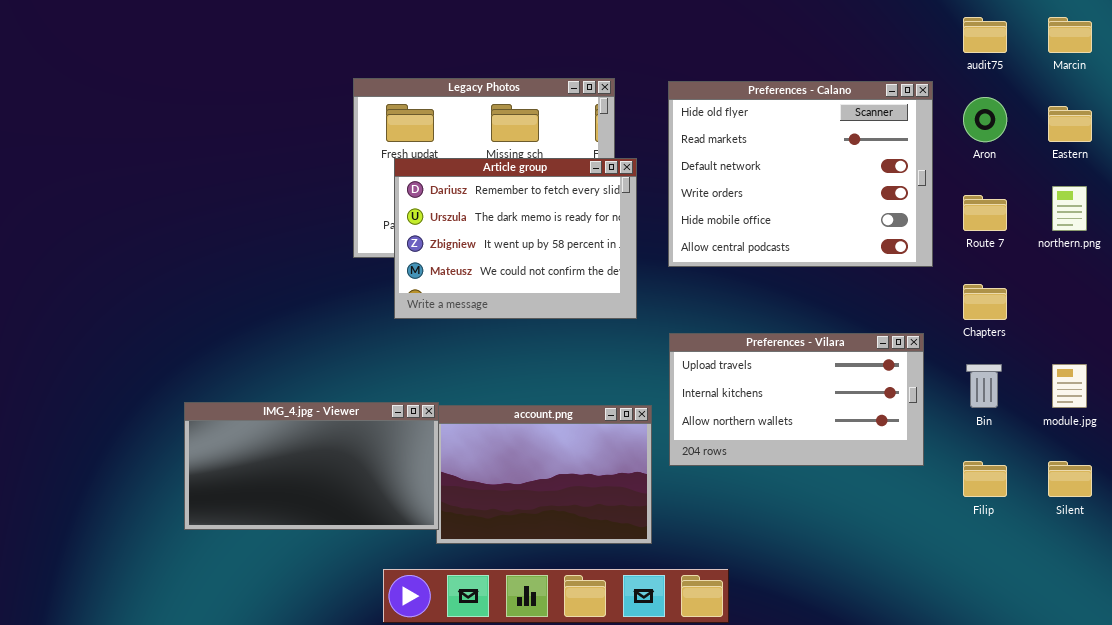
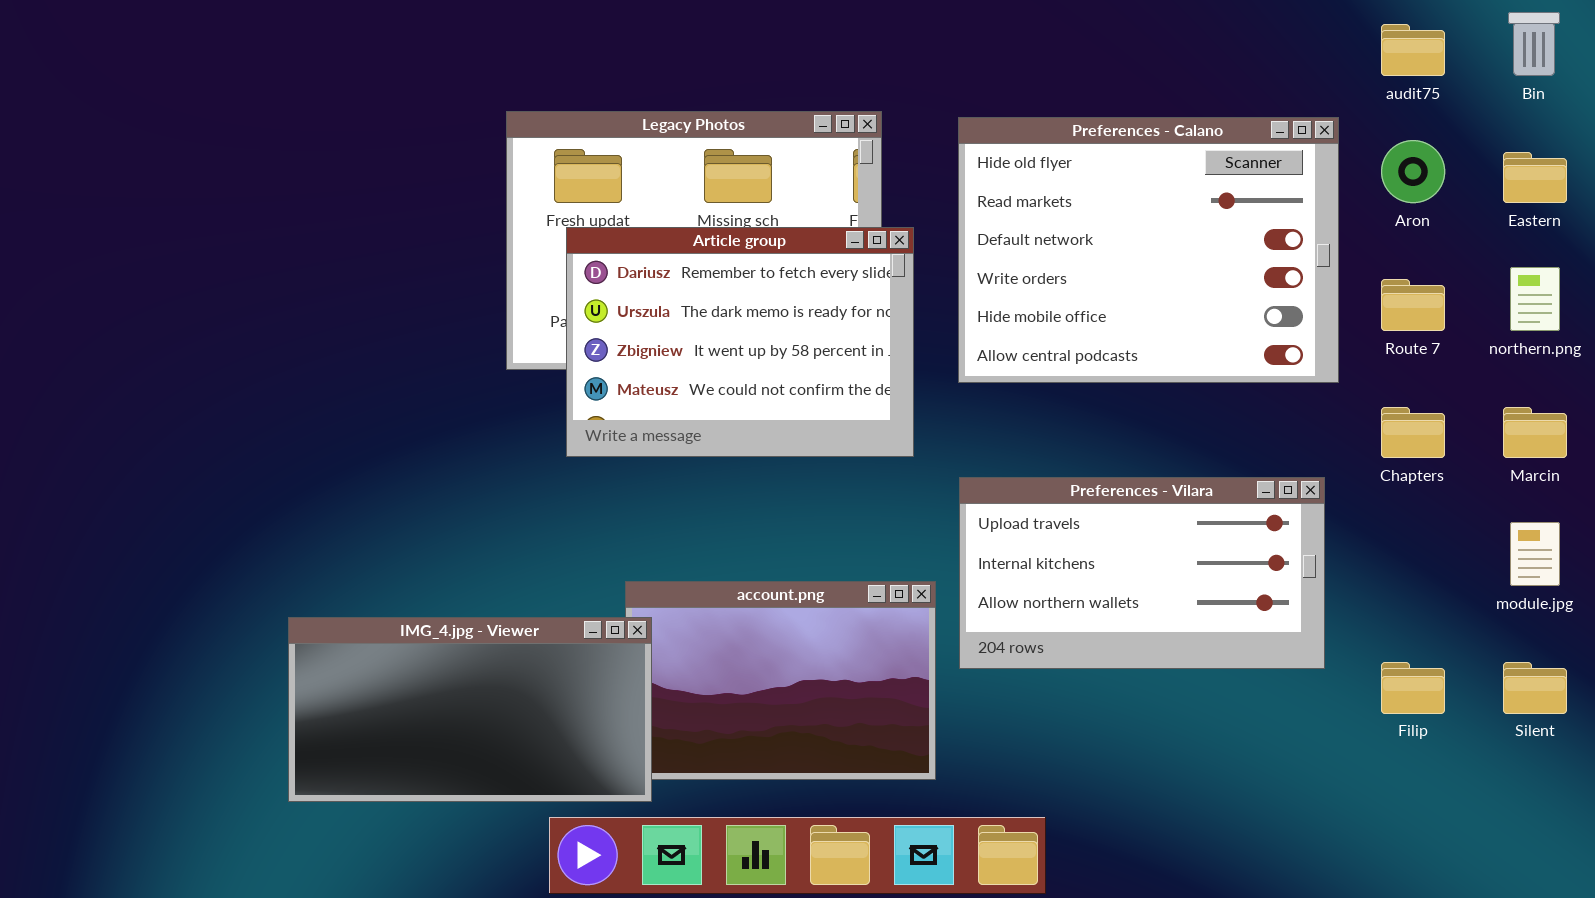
Marcin: [1048,17,1092,53] -> [1503,407,1567,458], moved
Bin: [966,364,1002,408] -> [1508,12,1560,76], moved
IMG_4.jpg - Viewer: [184,402,439,530] -> [288,617,652,802], moved

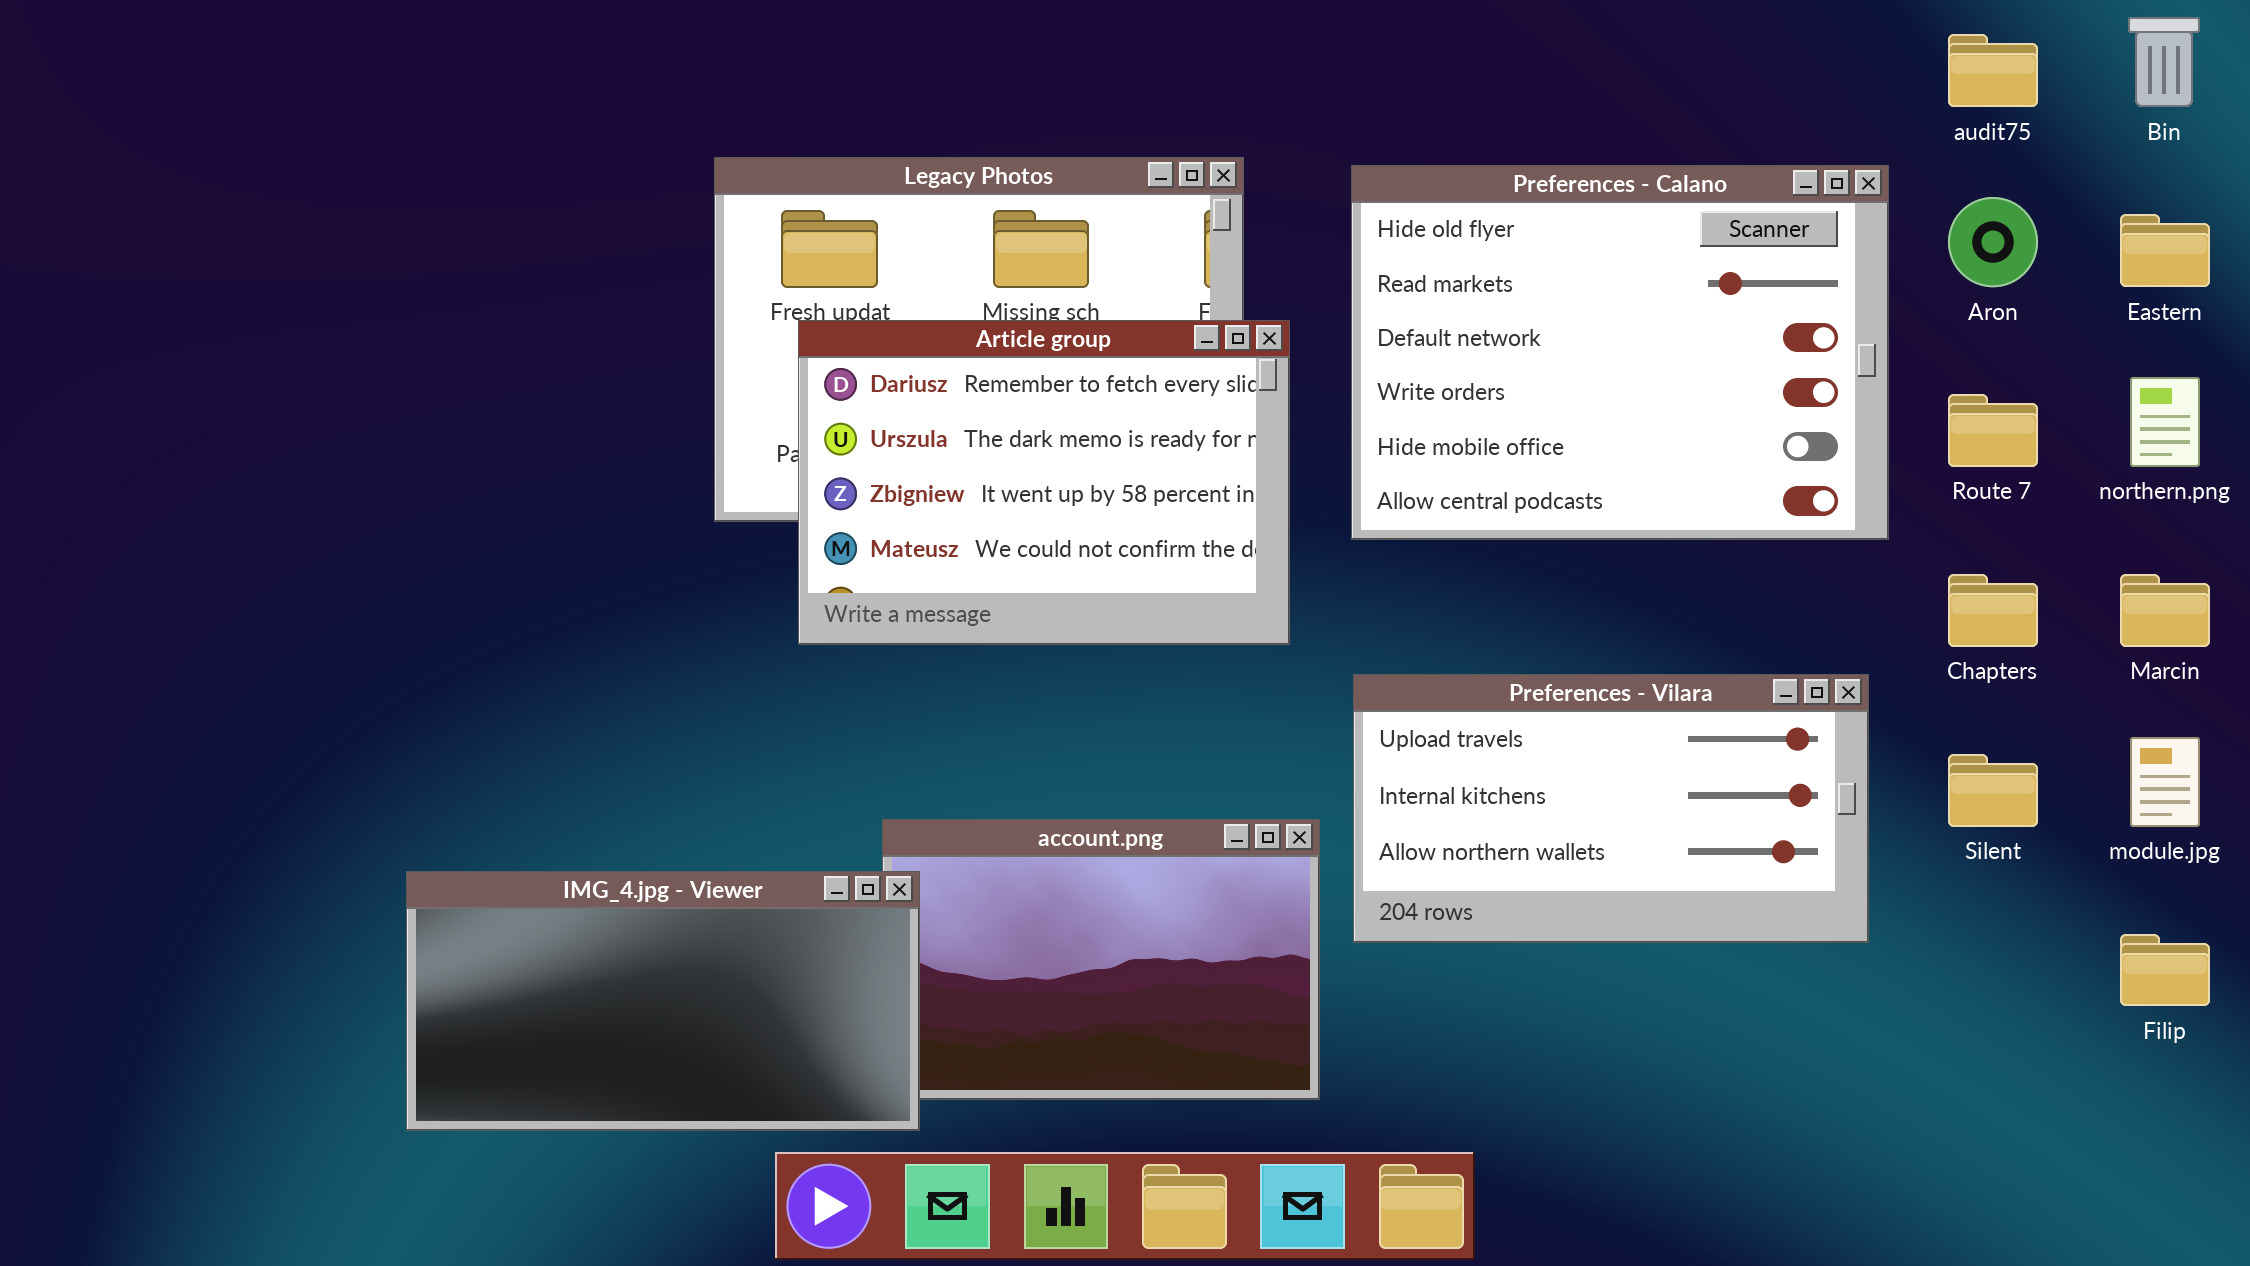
Filip: [1381,662,1445,714] -> [2120,934,2210,1006], moved
Silent: [1503,662,1567,714] -> [1948,754,2038,827], moved

